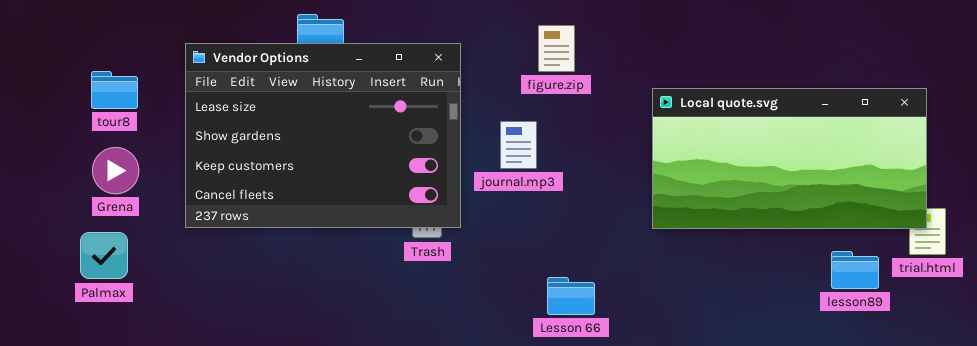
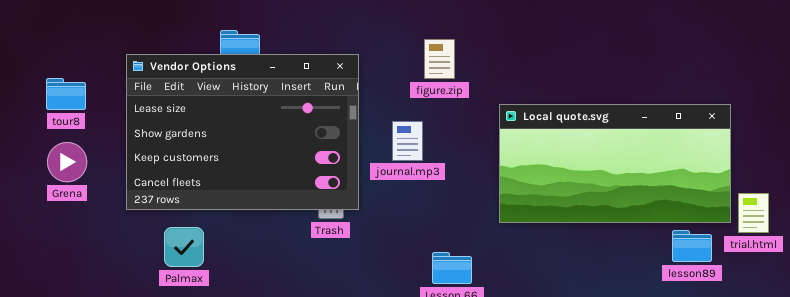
Local quote.svg: [652,88,927,229] -> [499,104,731,223], moved
Palmax: [80,232,128,279] -> [164,227,204,267], moved

